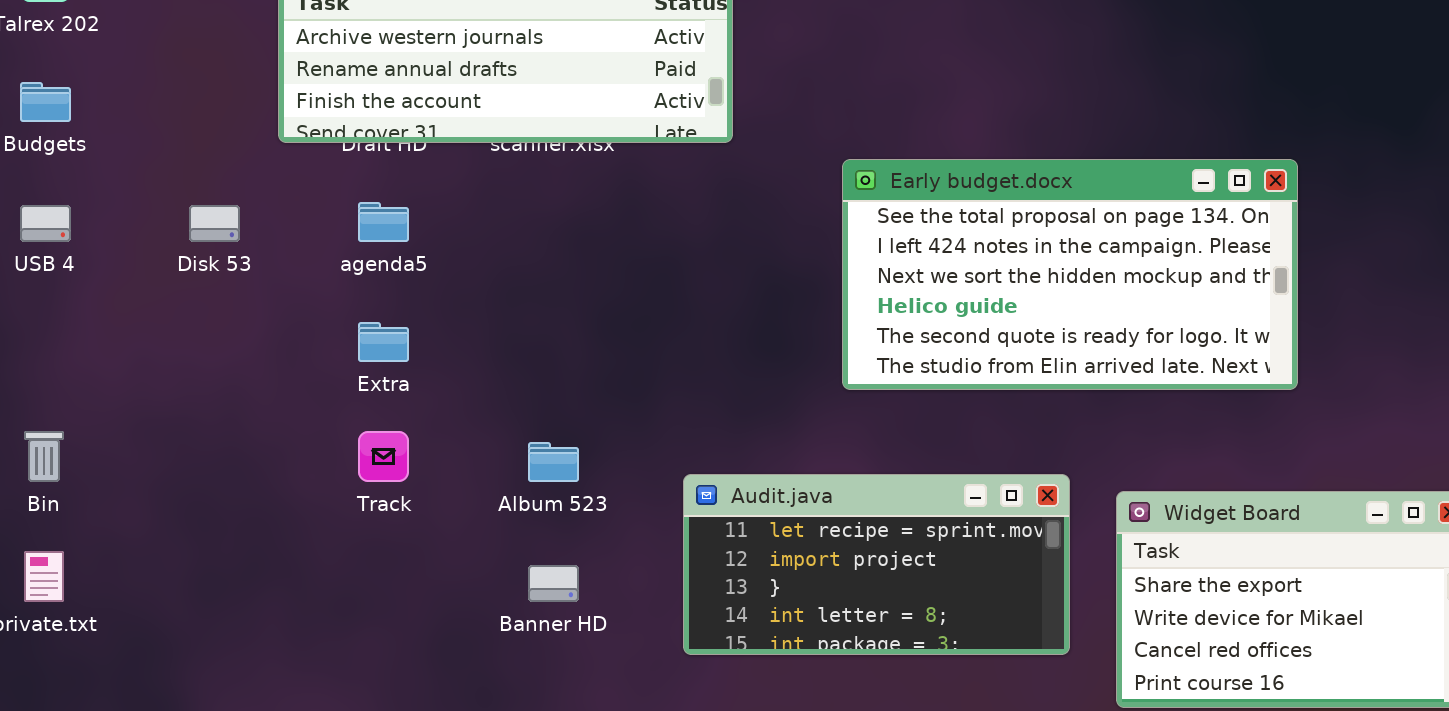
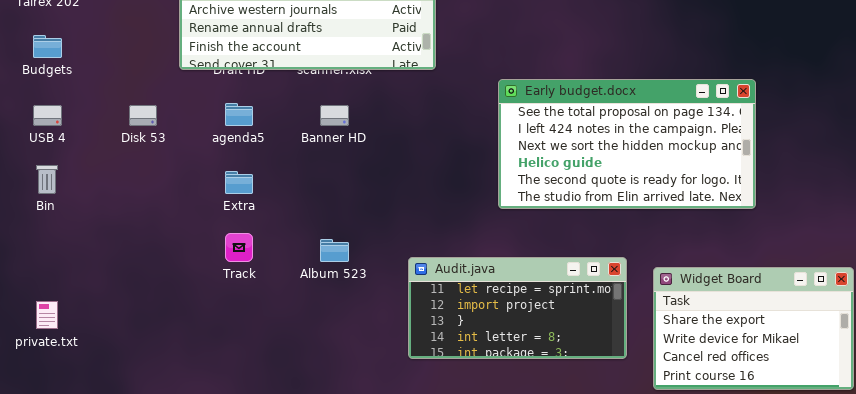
Bin: [24,431,64,482] -> [36,165,58,194], moved
Banner HD: [528,565,579,602] -> [320,105,349,126], moved

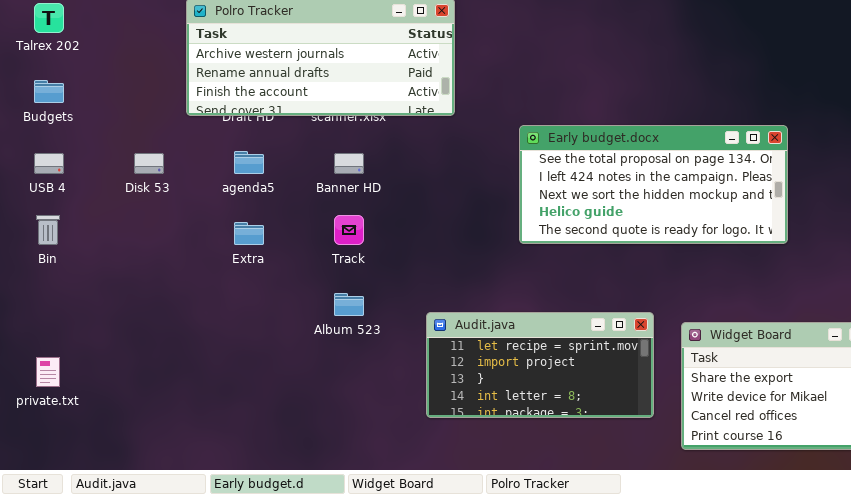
Early budget.docx: [498,79,756,209] -> [519,125,788,244], resized
Track: [225,233,253,262] -> [334,215,364,245], moved

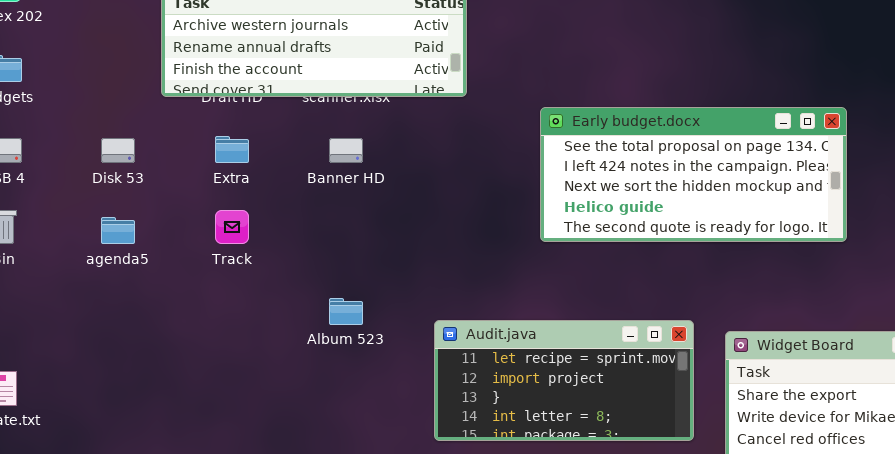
agenda5: [234,151,264,174] -> [101,217,135,244], moved
Track: [334,215,364,245] -> [215,210,249,244], moved
Extra: [234,222,264,245] -> [215,136,249,163], moved

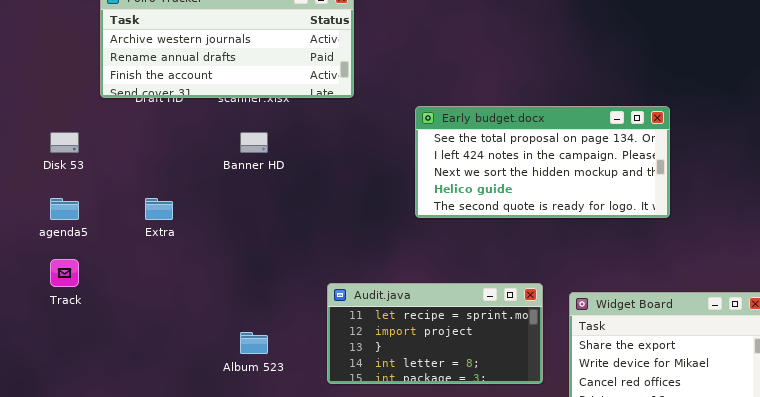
Extra: [215,136,249,163] -> [145,198,173,220], moved
Track: [215,210,249,244] -> [50,259,79,287], moved
Album 523: [329,298,363,325] -> [240,332,268,354], moved

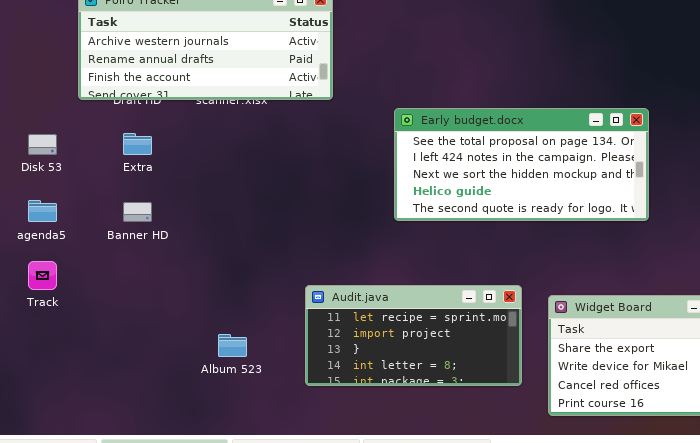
Banner HD: [240,132,268,153] -> [123,202,152,222], moved
Extra: [145,198,173,220] -> [123,133,152,155], moved

